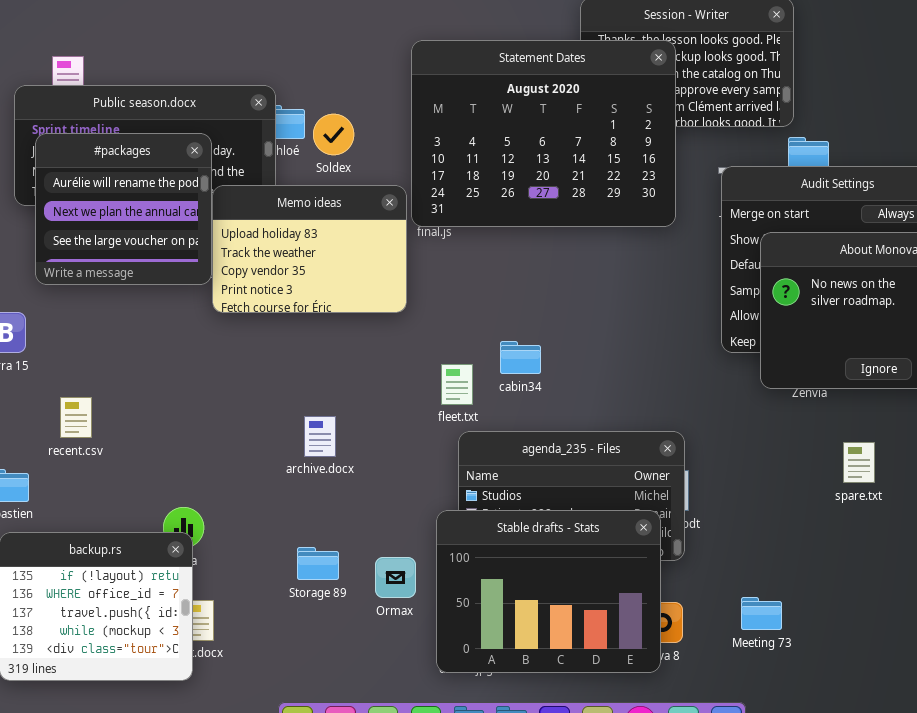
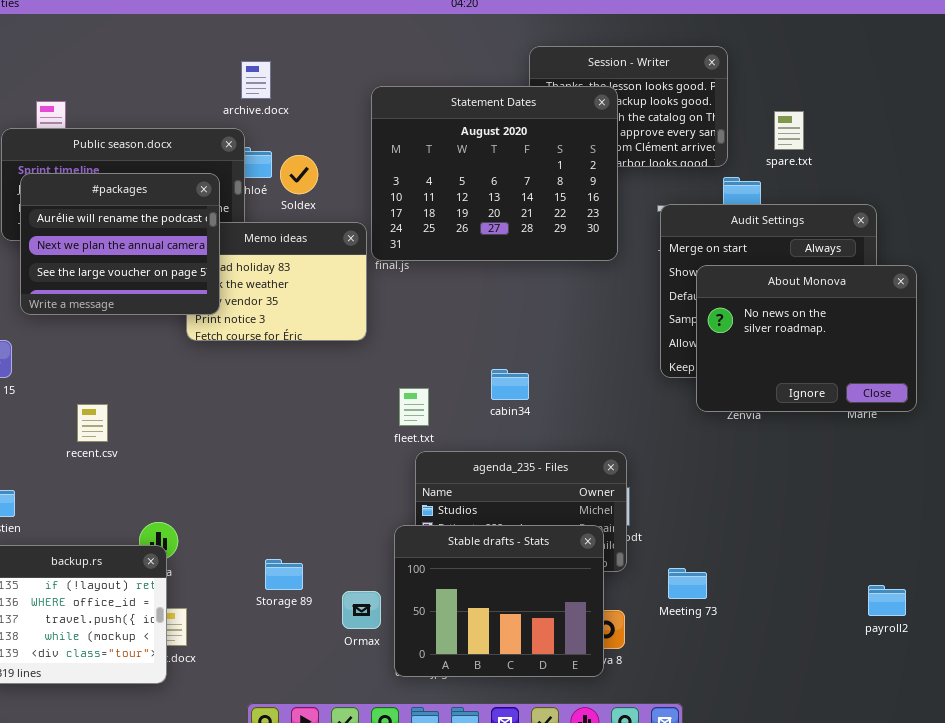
#packages: [35,133,212,285] -> [20,173,220,315], resized
cabin34: [500,341,541,374] -> [491,369,529,400], moved
recent.csv: [60,397,92,438] -> [77,404,108,442], moved
archive.docx: [304,416,336,457] -> [241,61,271,99], moved
spare.txt: [843,442,875,483] -> [774,111,804,150], moved
Ormax: [375,557,416,598] -> [342,591,381,629], moved
Meeting 73: [741,597,782,630] -> [668,568,707,599], moved

